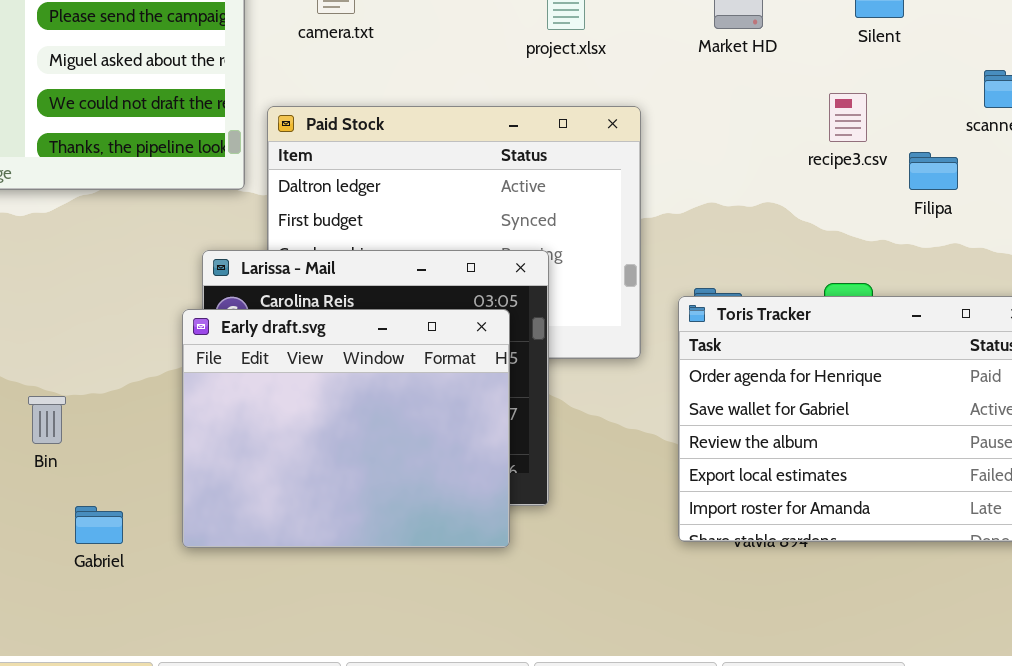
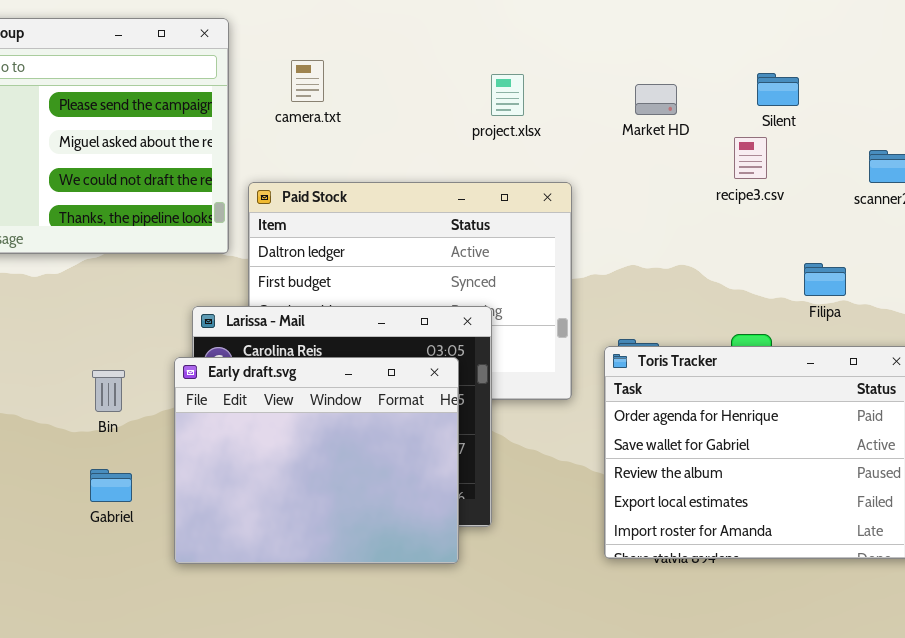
recipe3.csv: [829,93,867,142] -> [734,137,767,179], moved
Filipa: [909,152,958,190] -> [804,263,846,296], moved
Bin: [28,396,66,444] -> [92,370,125,412], moved
Gabriel: [75,506,123,544] -> [90,469,132,502], moved

